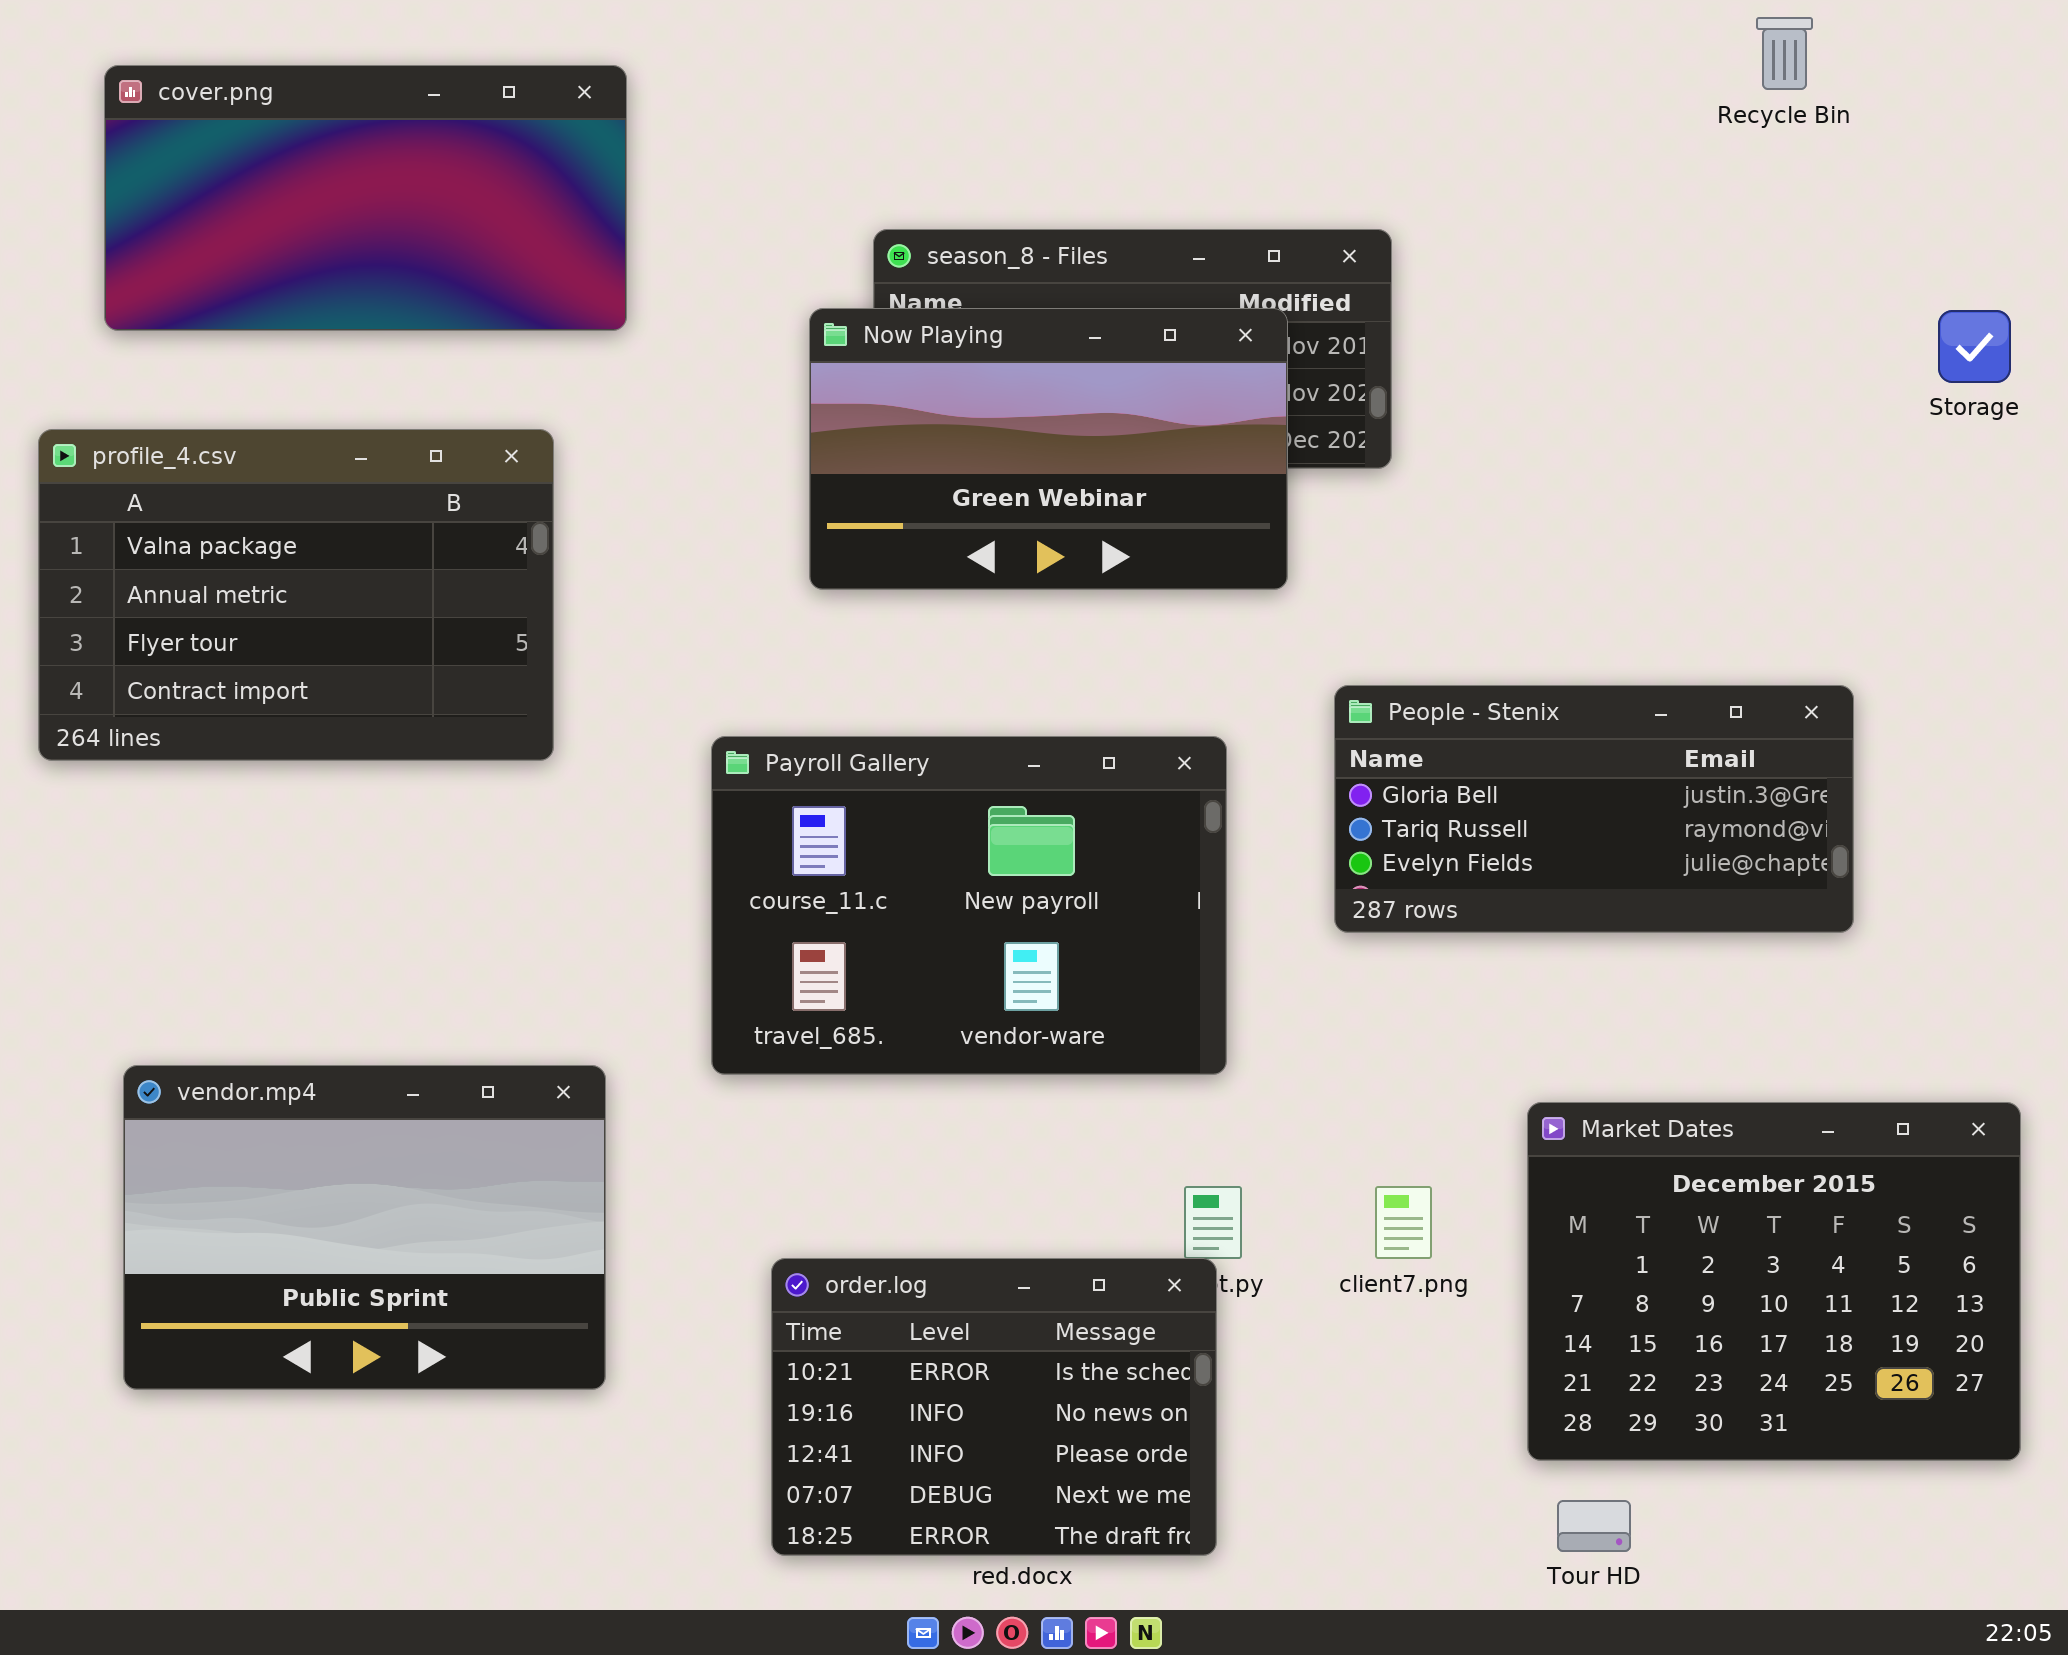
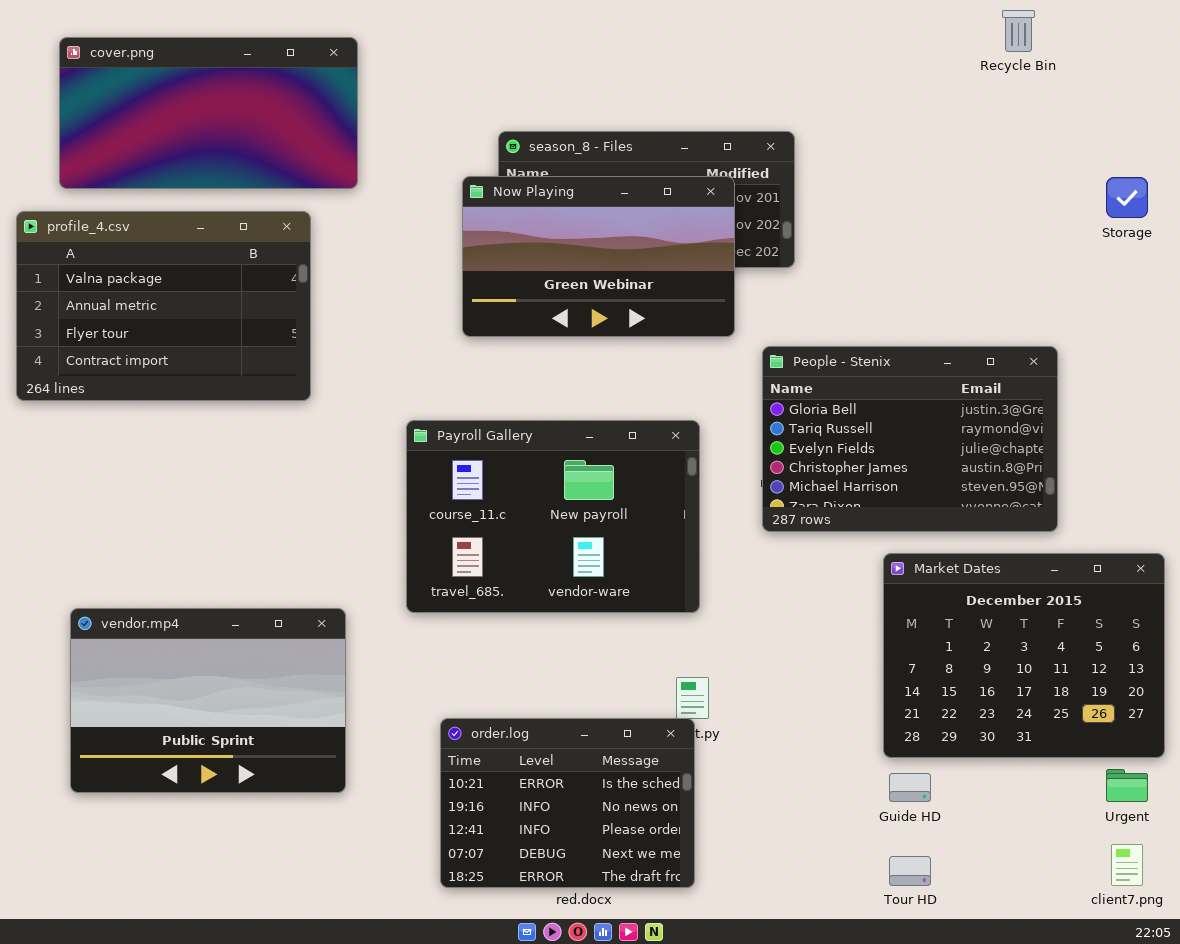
profile_4.csv: [38,429,554,761] -> [16,211,311,401], moved
People - Stenix: [1334,685,1854,933] -> [762,346,1058,532], resized
Market Dates: [1527,1102,2021,1461] -> [883,553,1165,758], moved
client7.png: [1375,1186,1432,1259] -> [1111,844,1143,886], moved

